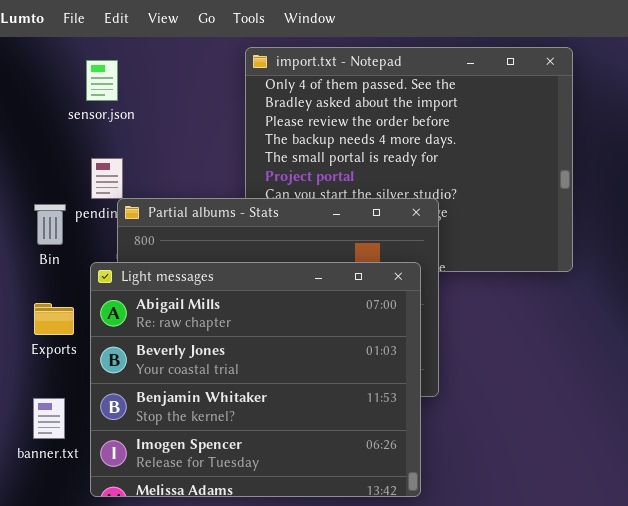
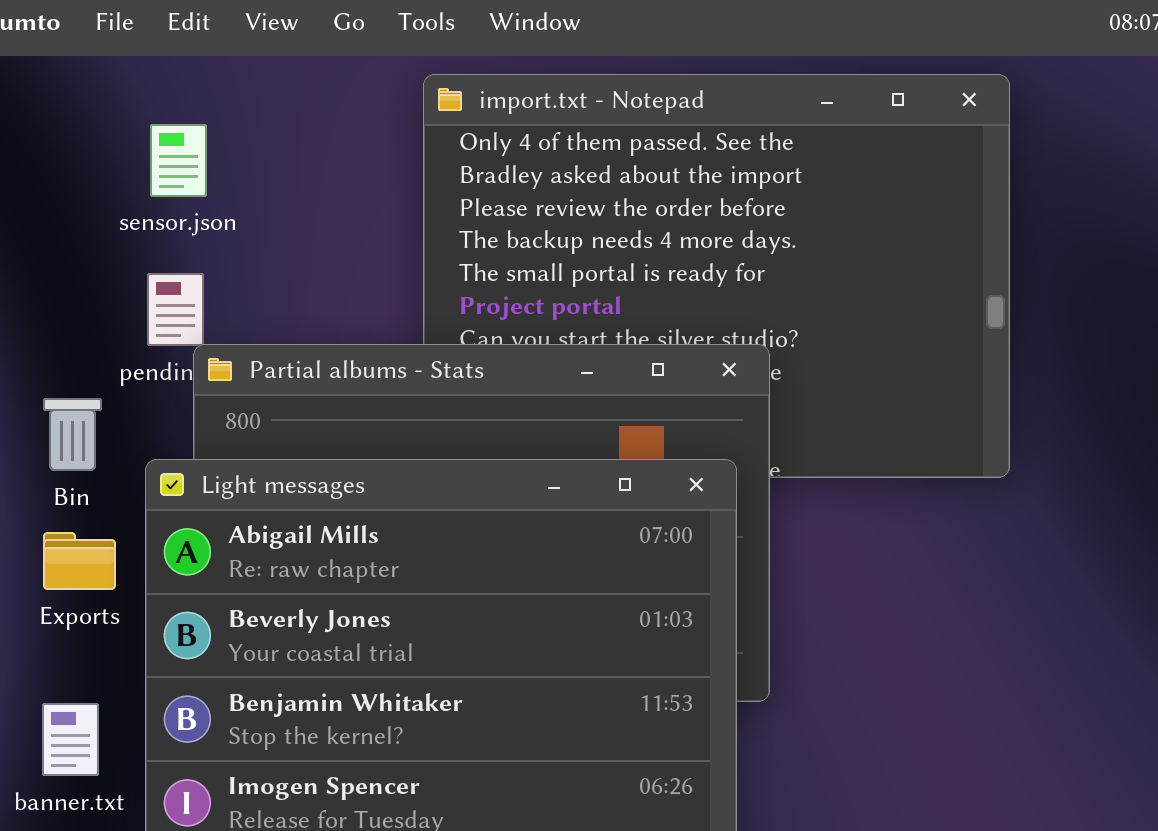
sensor.json: [86,60,118,101] -> [150,124,207,197], moved
Bin: [34,204,66,245] -> [43,398,102,471], moved

